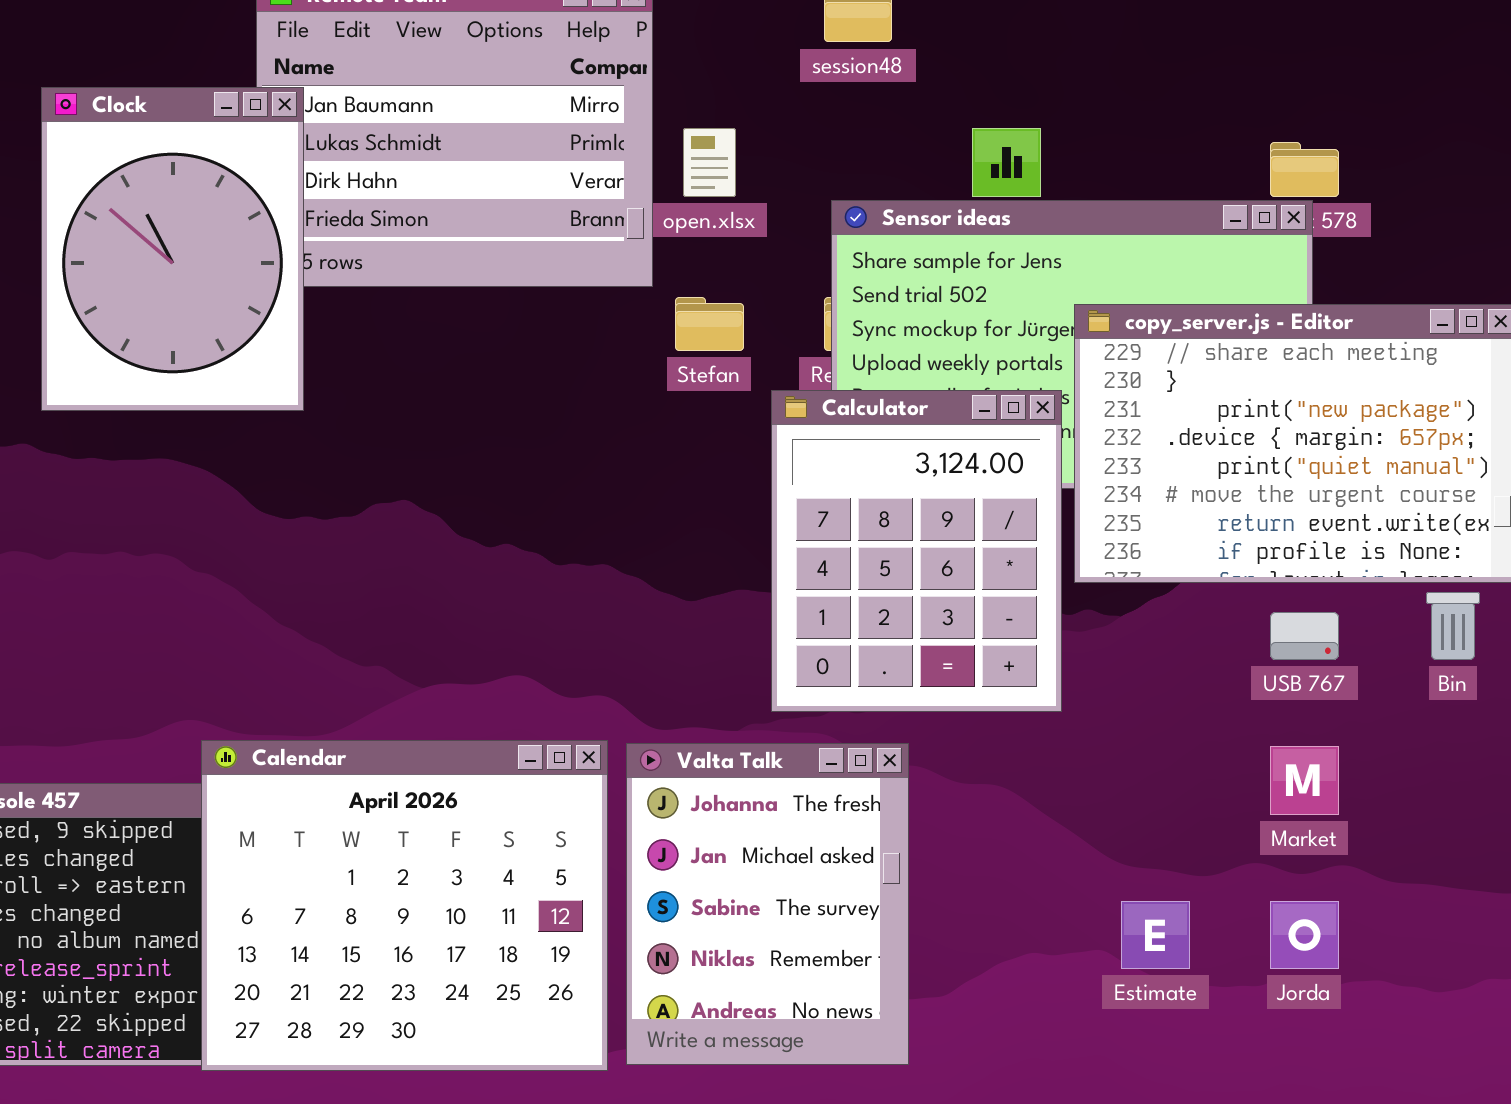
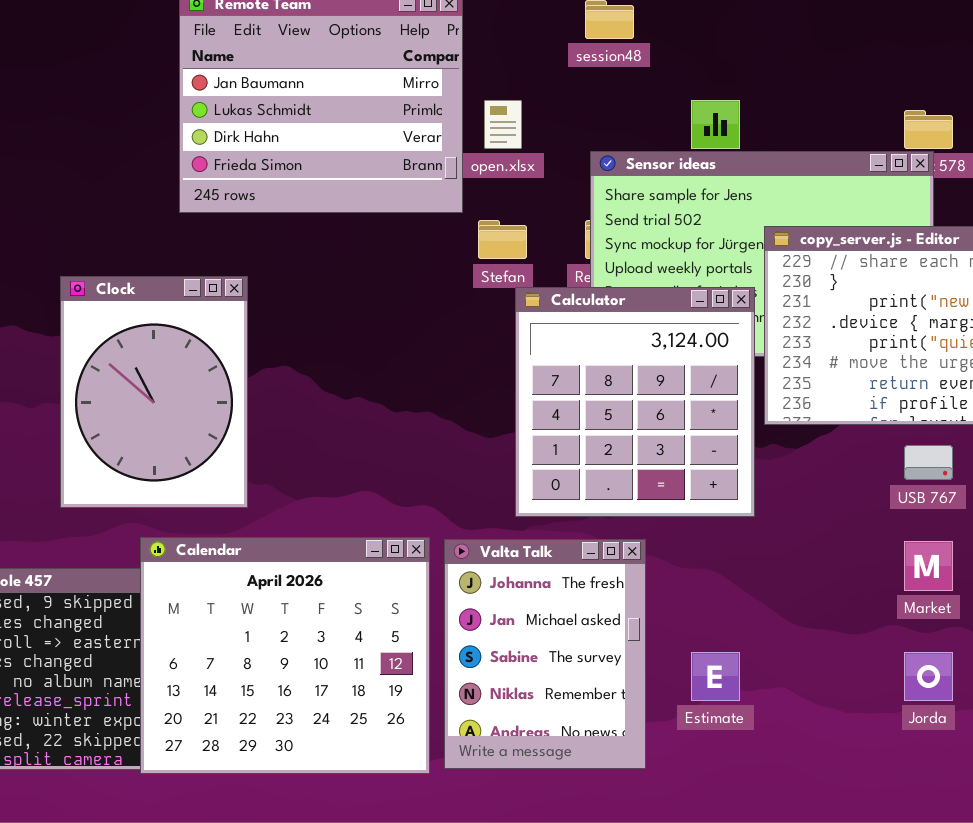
Clock: [41,87,304,411] -> [60,276,248,508], moved
Calculator: [771,390,1062,712] -> [515,287,755,517], resized
Estimate: [1121,901,1190,969] -> [691,652,740,701], moved

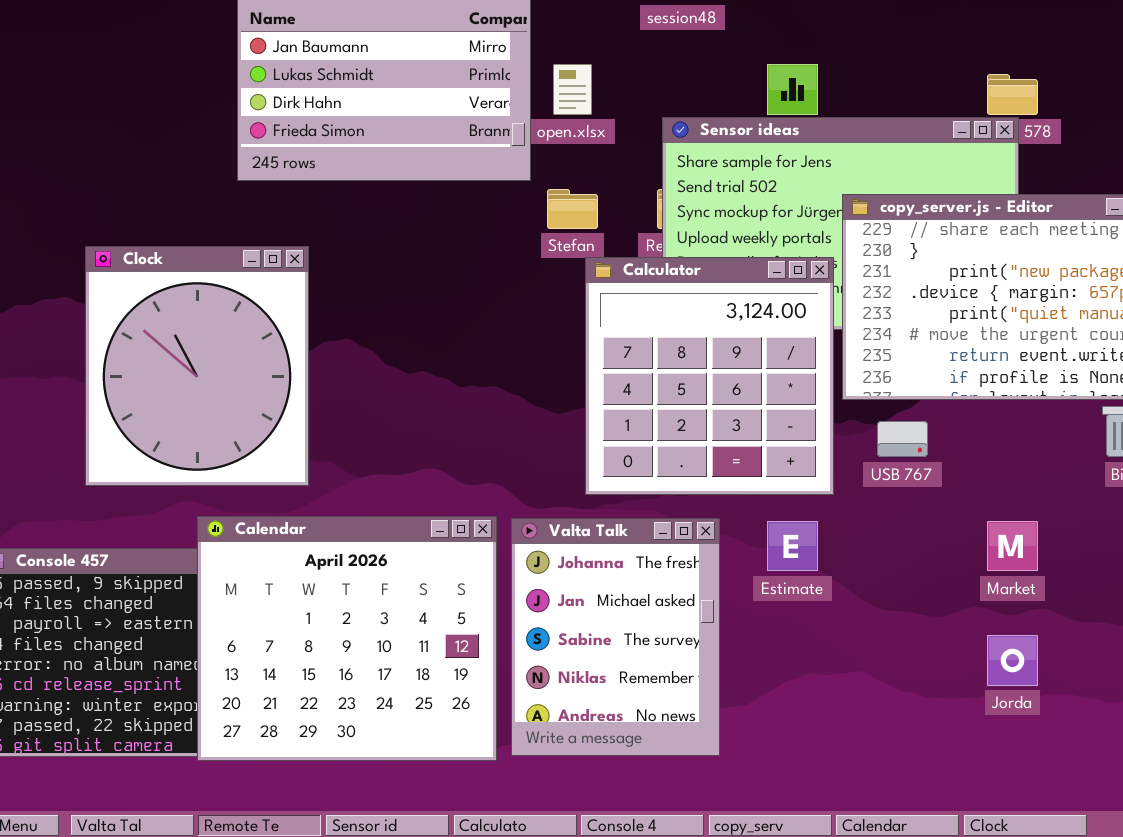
Clock: [60,276,248,508] -> [85,246,309,486], resized
USB 767: [904,445,953,480] -> [877,421,928,457], moved
Estimate: [691,652,740,701] -> [767,521,818,571], moved

